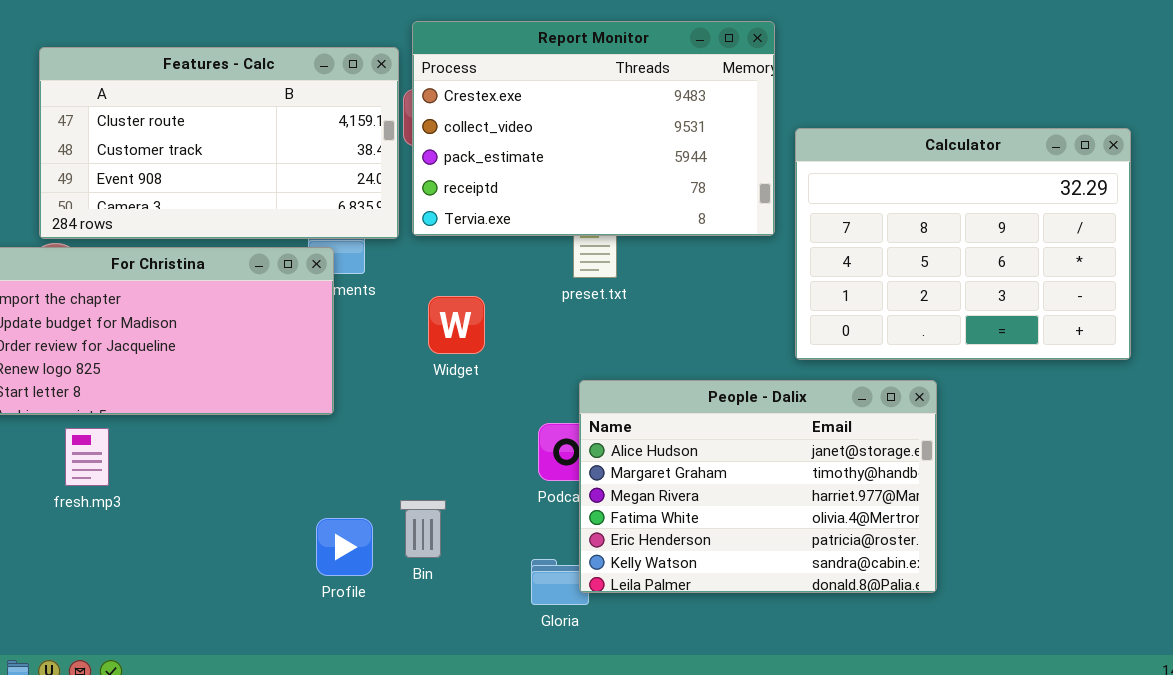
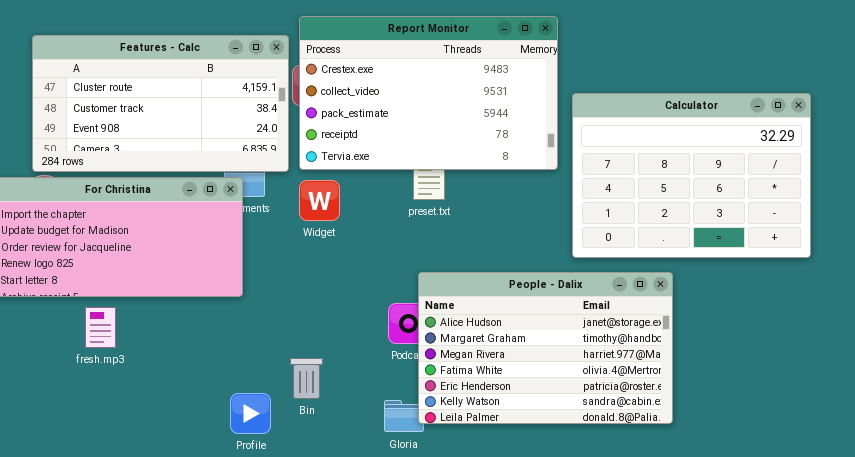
Widget: [428,296,485,354] -> [299,180,340,221], moved
fresh.mp3: [65,428,109,486] -> [85,307,116,348], moved
Profile: [316,518,373,576] -> [230,393,271,434], moved

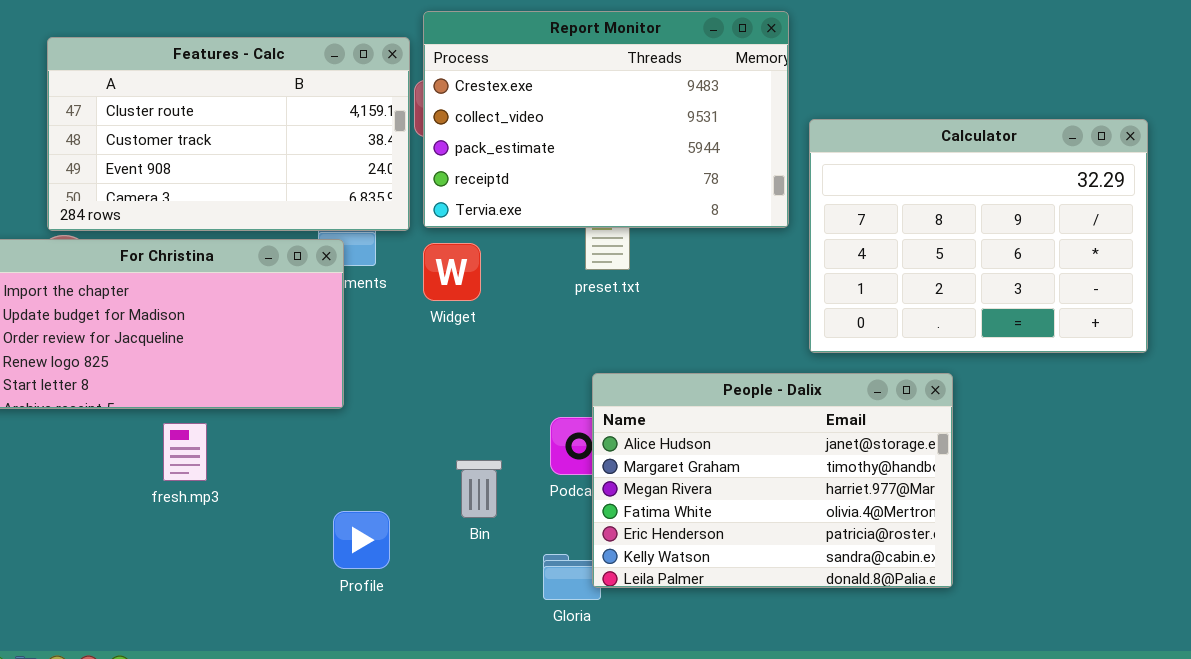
fresh.mp3: [85,307,116,348] -> [163,423,207,481], moved
Bin: [290,358,323,399] -> [456,460,502,518], moved
Profile: [230,393,271,434] -> [333,511,390,569], moved

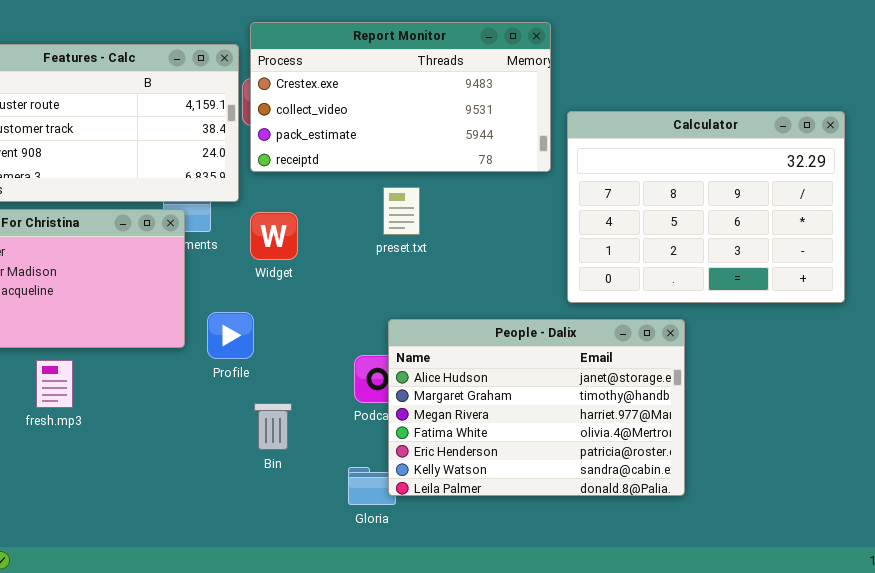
Report Monitor: [423,11,789,228] -> [250,22,551,172], resized
Bin: [456,460,502,518] -> [254,403,292,450], moved
Profile: [333,511,390,569] -> [207,312,254,359], moved

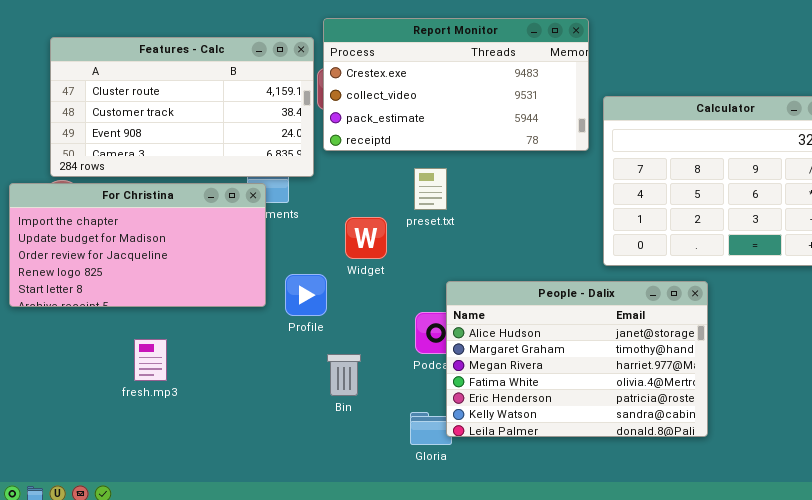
preset.txt: [383,187,420,235] -> [414,168,447,210], moved
Widget: [250,212,298,260] -> [345,217,387,259], moved
fresh.mp3: [36,360,73,408] -> [134,339,167,381], moved

